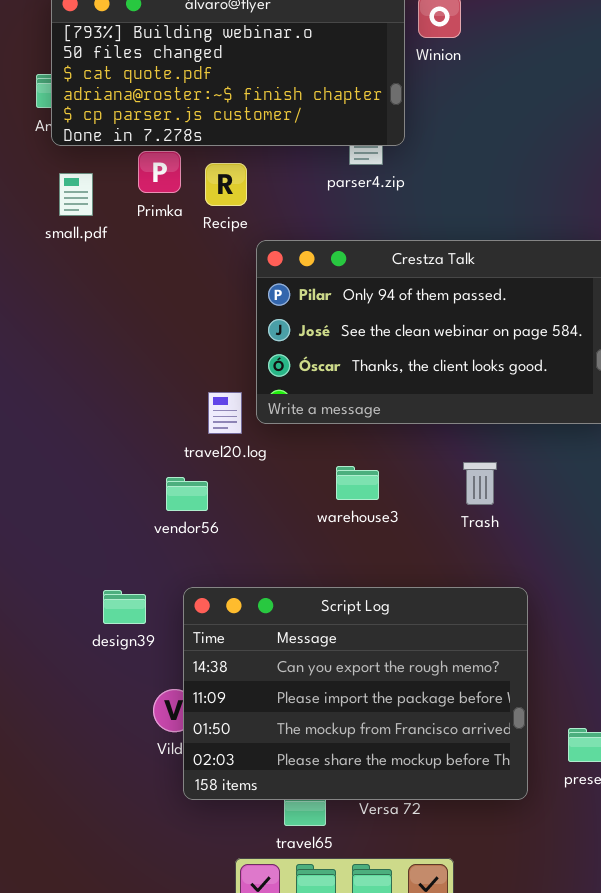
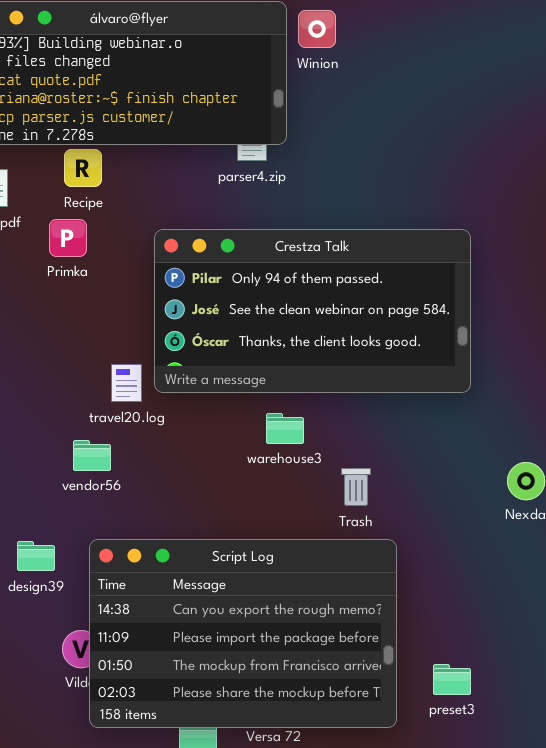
Primka: [138,151,181,193] -> [49,219,87,257], moved
Recipe: [205,163,247,206] -> [64,149,102,187], moved
Trash: [463,462,497,505] -> [341,468,371,506], moved
warehouse3: [336,466,379,500] -> [266,413,304,444], moved

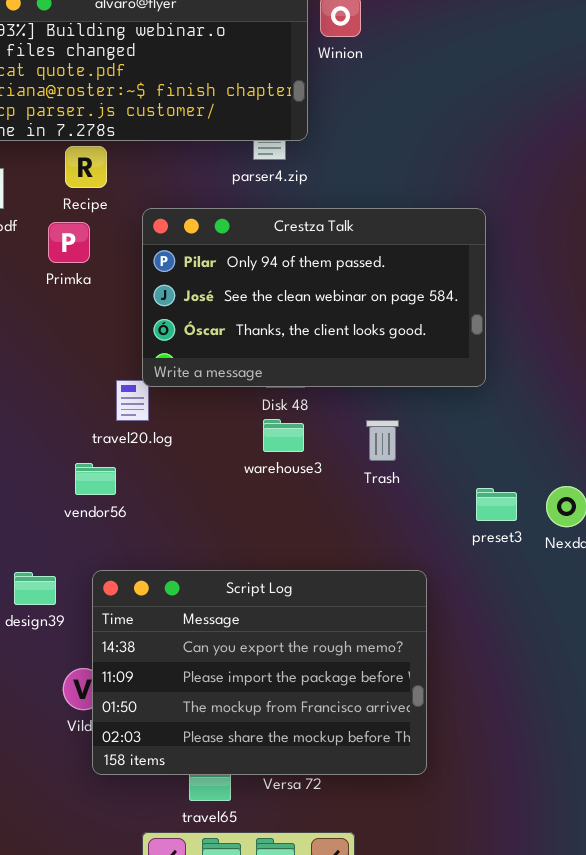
Crestza Talk: [154,229,471,393] -> [142,208,486,387], moved
warehouse3: [266,413,304,444] -> [263,419,304,452], moved
Trash: [341,468,371,506] -> [366,420,399,461], moved
preset3: [433,664,471,695] -> [476,488,517,521], moved

